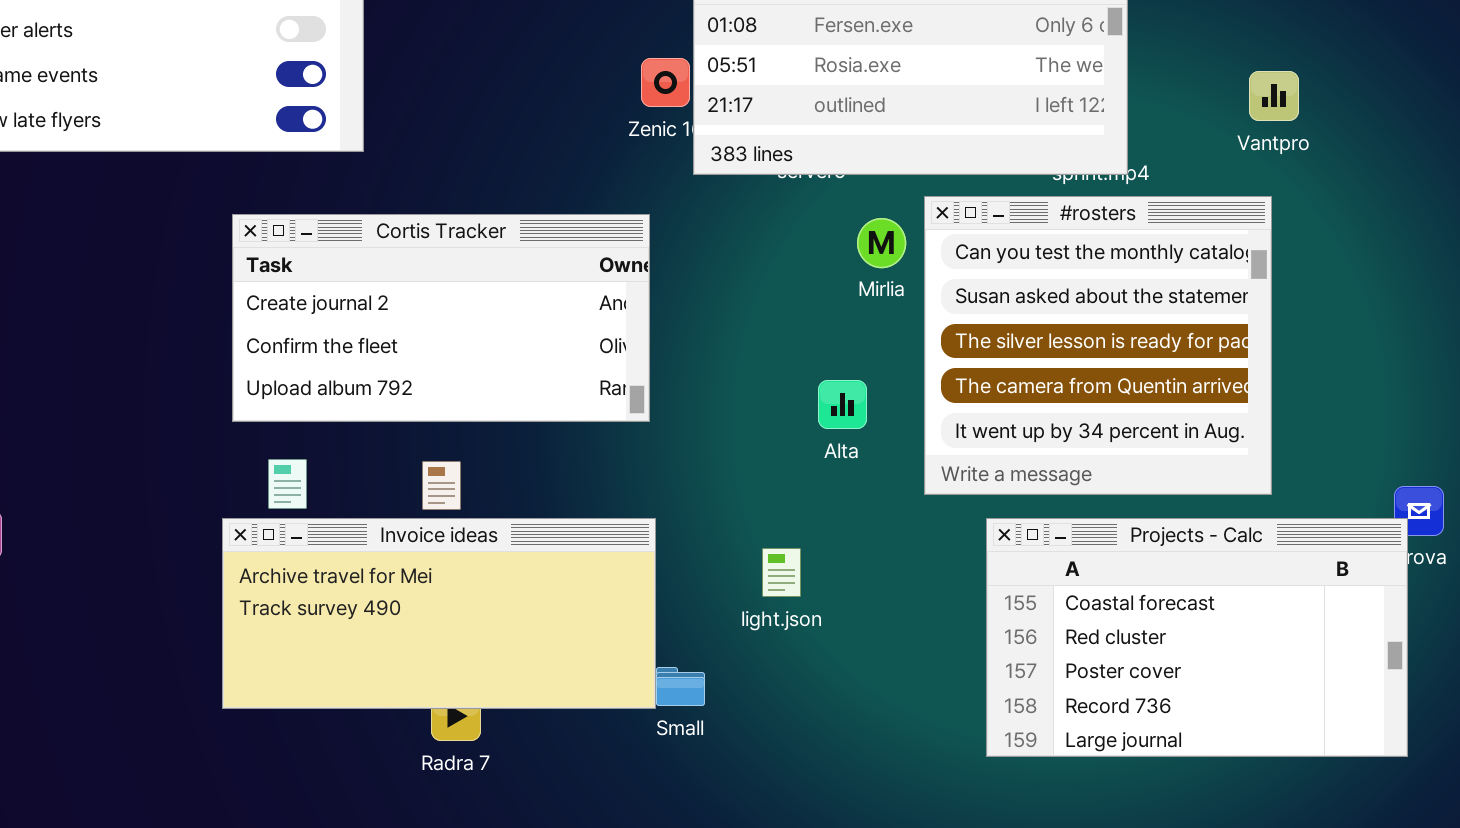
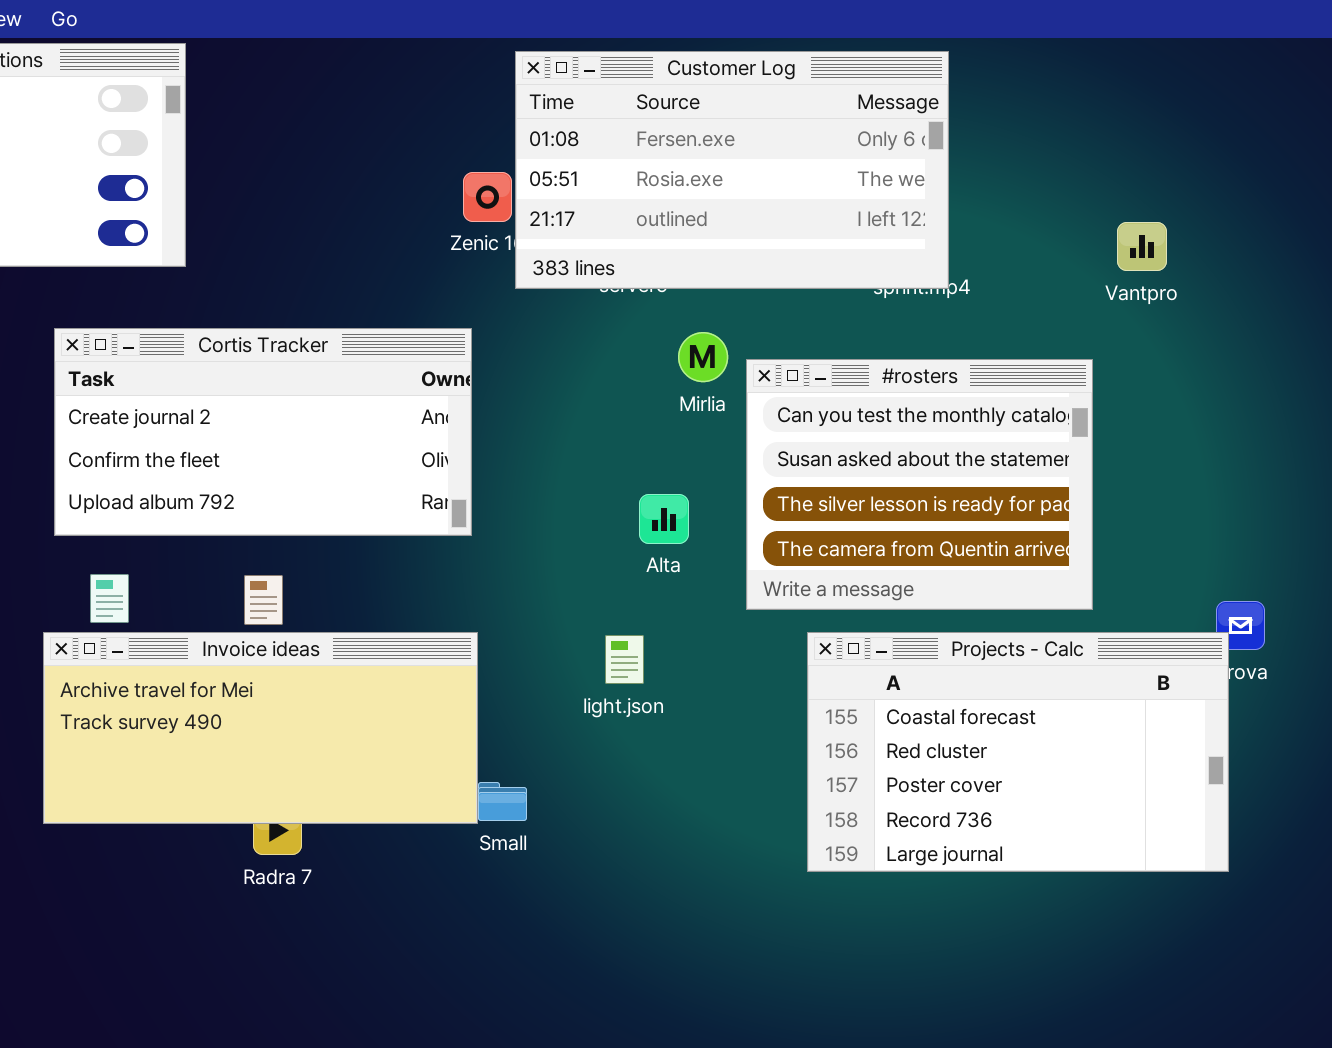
Vantpro: [1249,71,1299,121] -> [1117,222,1167,271], moved
#rosters: [924,196,1272,495] -> [746,359,1093,610], resized
light.json: [762,548,801,597] -> [605,635,644,684], moved

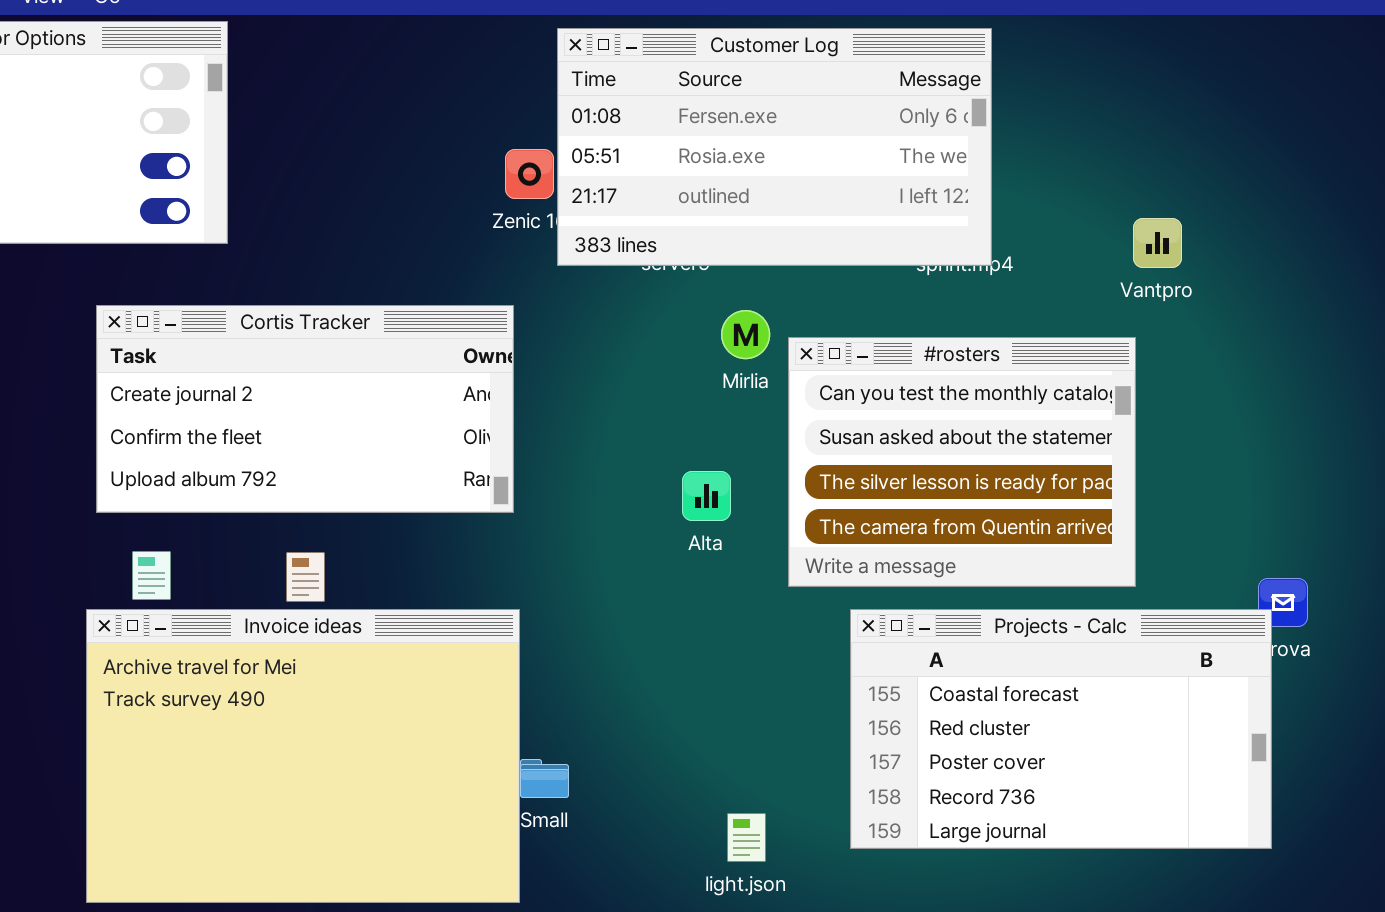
Vantpro: [1117,222,1167,271] -> [1133,218,1182,268], moved
Invoice ideas: [43,632,478,824] -> [86,609,520,903], resized
light.json: [605,635,644,684] -> [727,813,766,862], moved

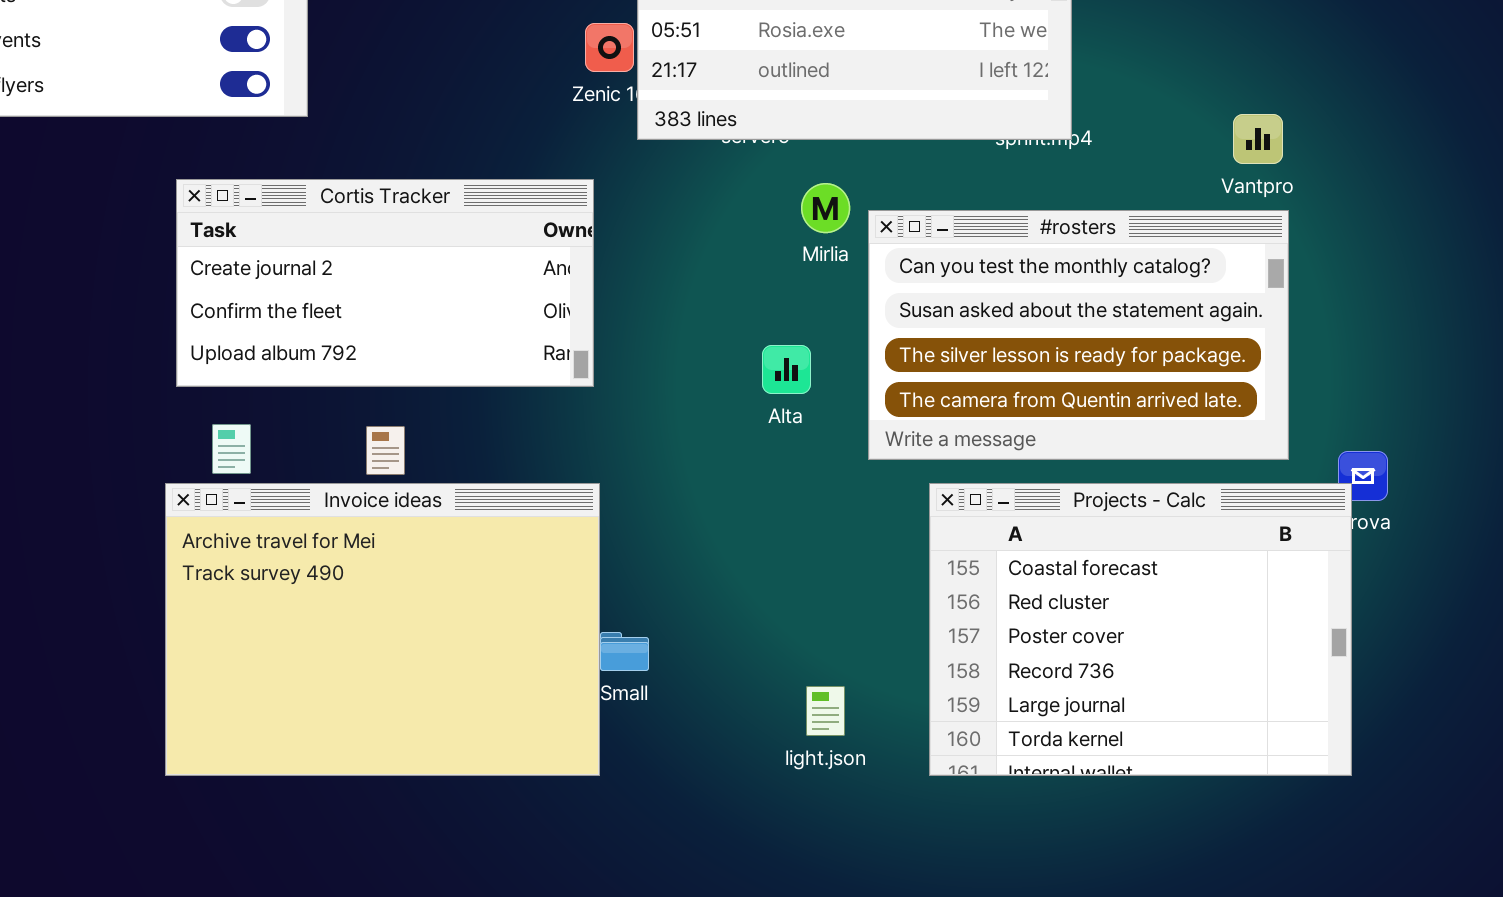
Vantpro: [1133,218,1182,268] -> [1233,114,1283,164], moved
#rosters: [788,337,1136,587] -> [868,210,1289,460], resized
Projects - Calc: [850,609,1272,849] -> [929,483,1352,776], resized

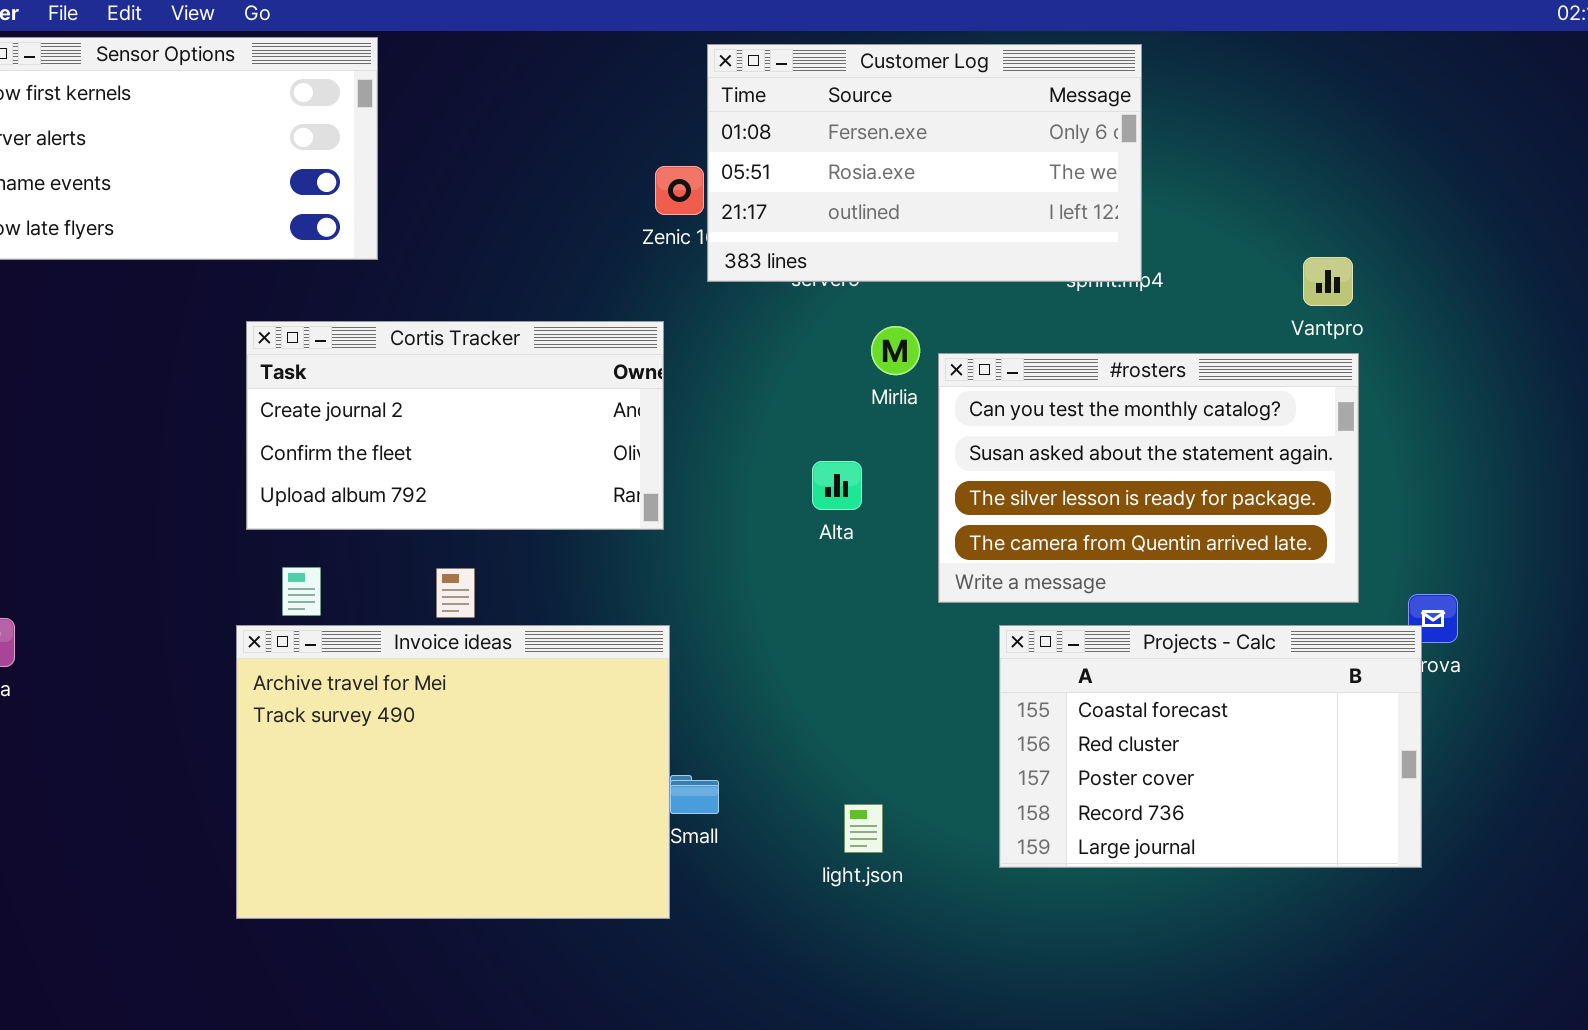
Alta: [762,345,811,394] -> [812,461,862,510], moved
Projects - Calc: [929,483,1352,776] -> [999,625,1422,868], resized
light.json: [806,686,845,736] -> [844,804,883,853], moved

